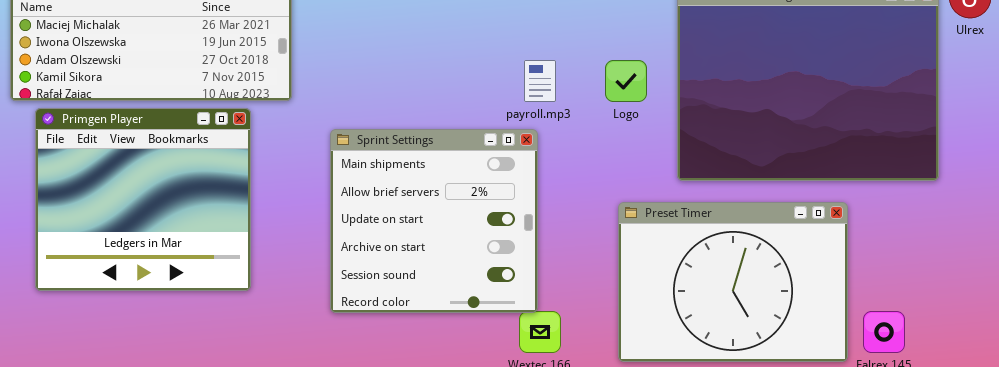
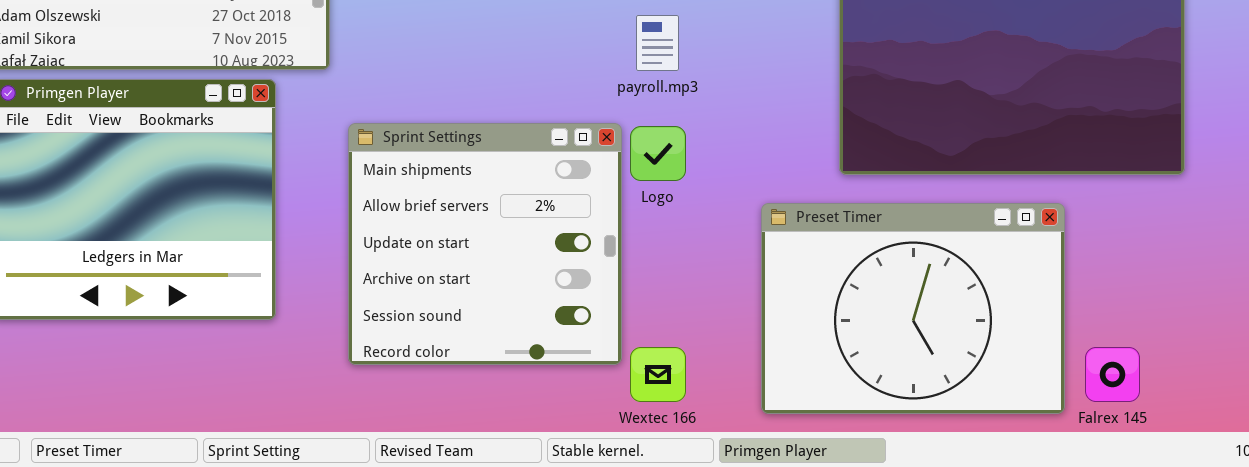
Logo: [605,60,647,102] -> [630,126,686,181], moved
Sprint Settings: [330,129,538,313] -> [348,123,622,365], moved

